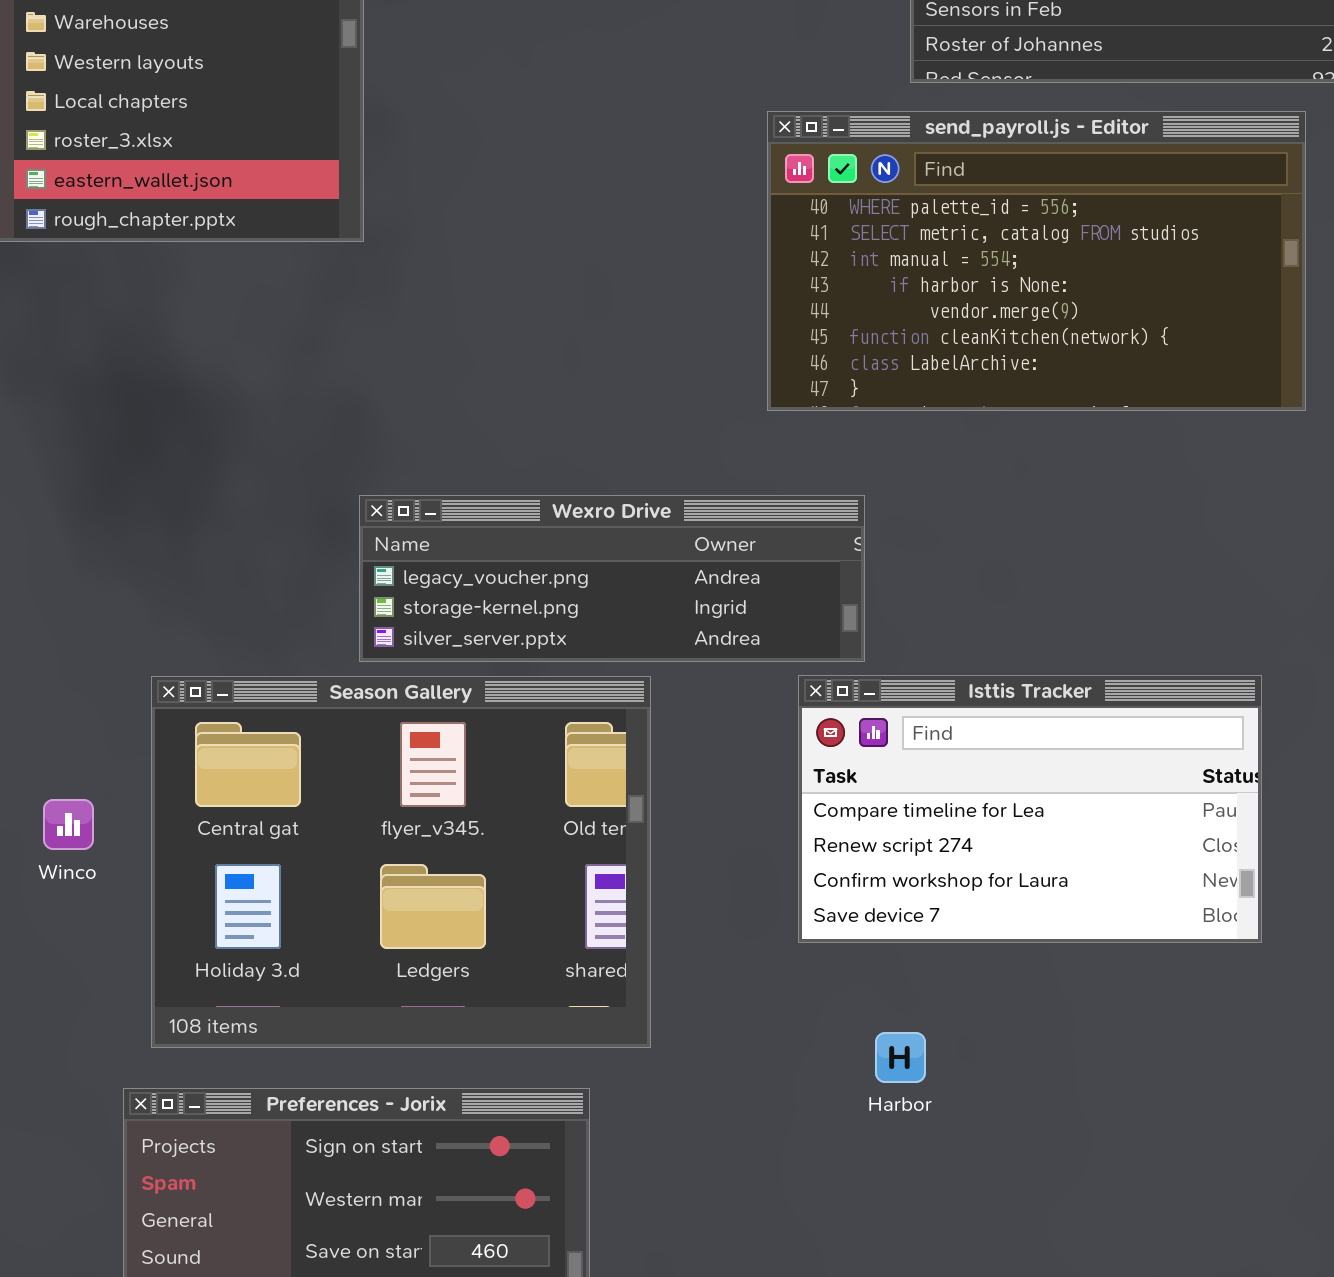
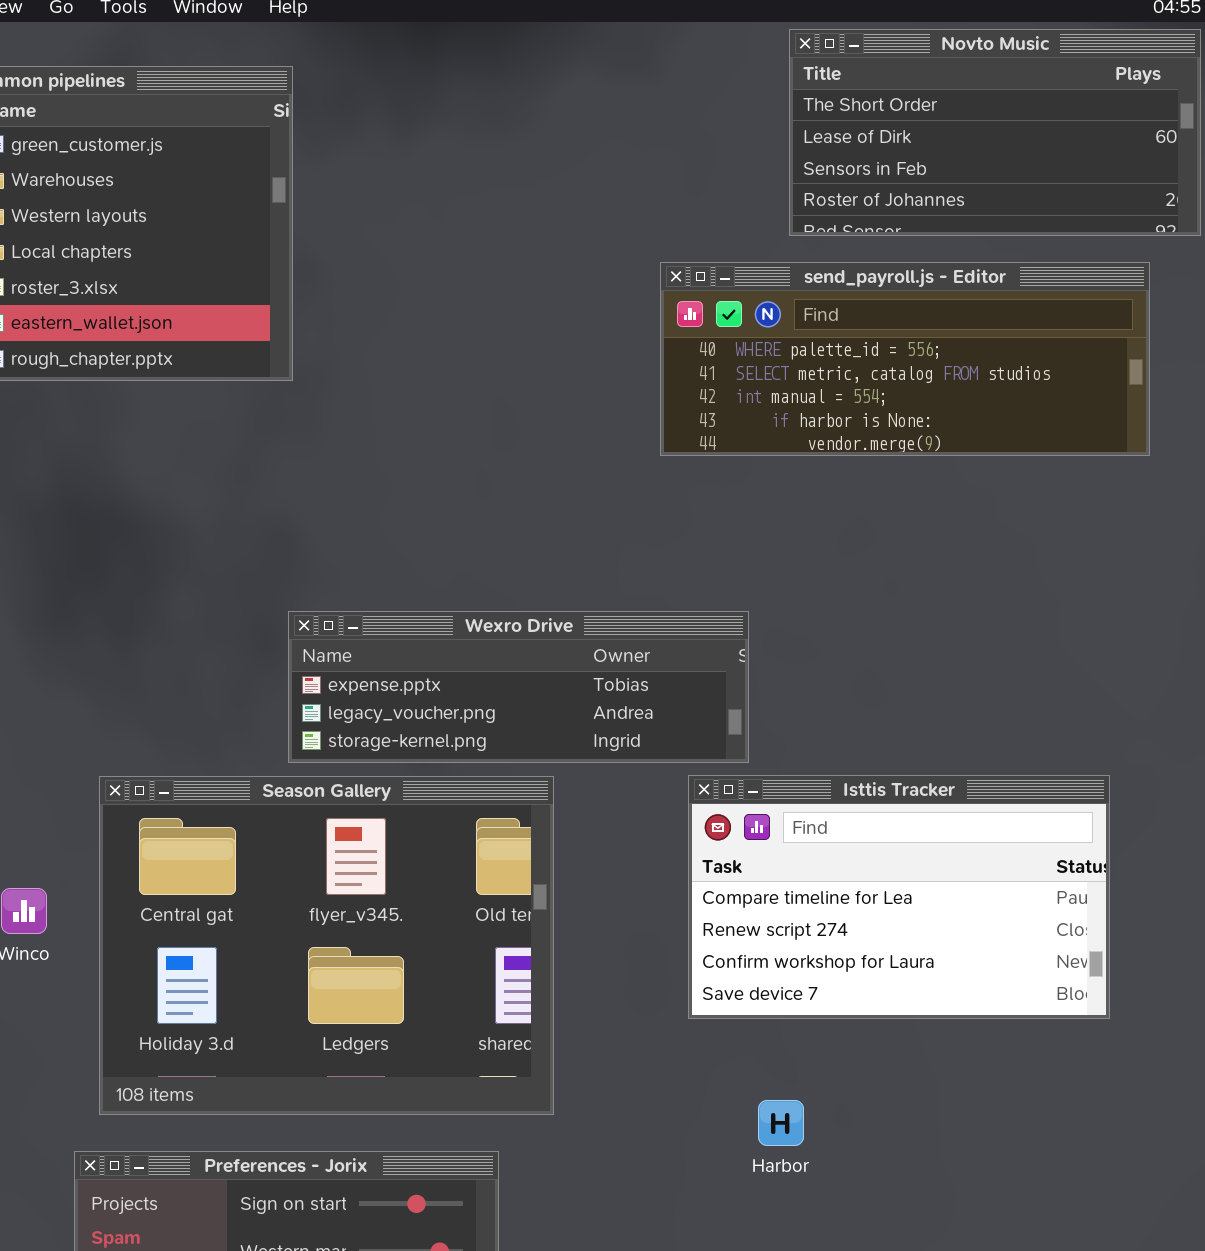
send_payroll.js - Editor: [767,111,1306,411] -> [660,262,1150,456], resized
Wexro Drive: [359,495,865,662] -> [288,611,749,763], scrolled up 1 row

